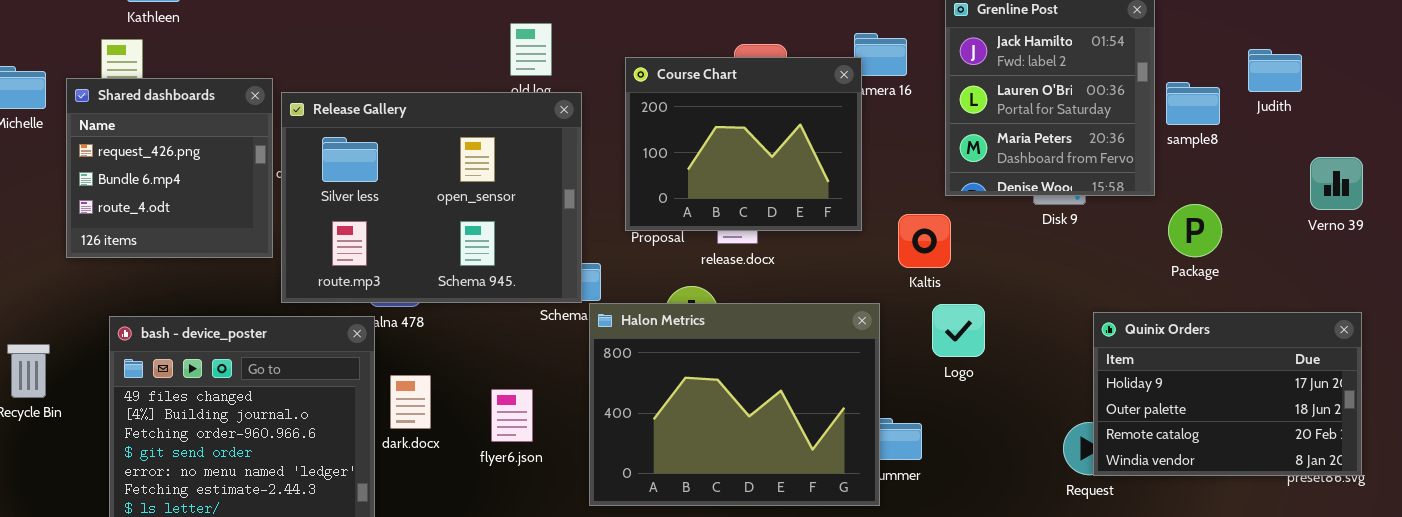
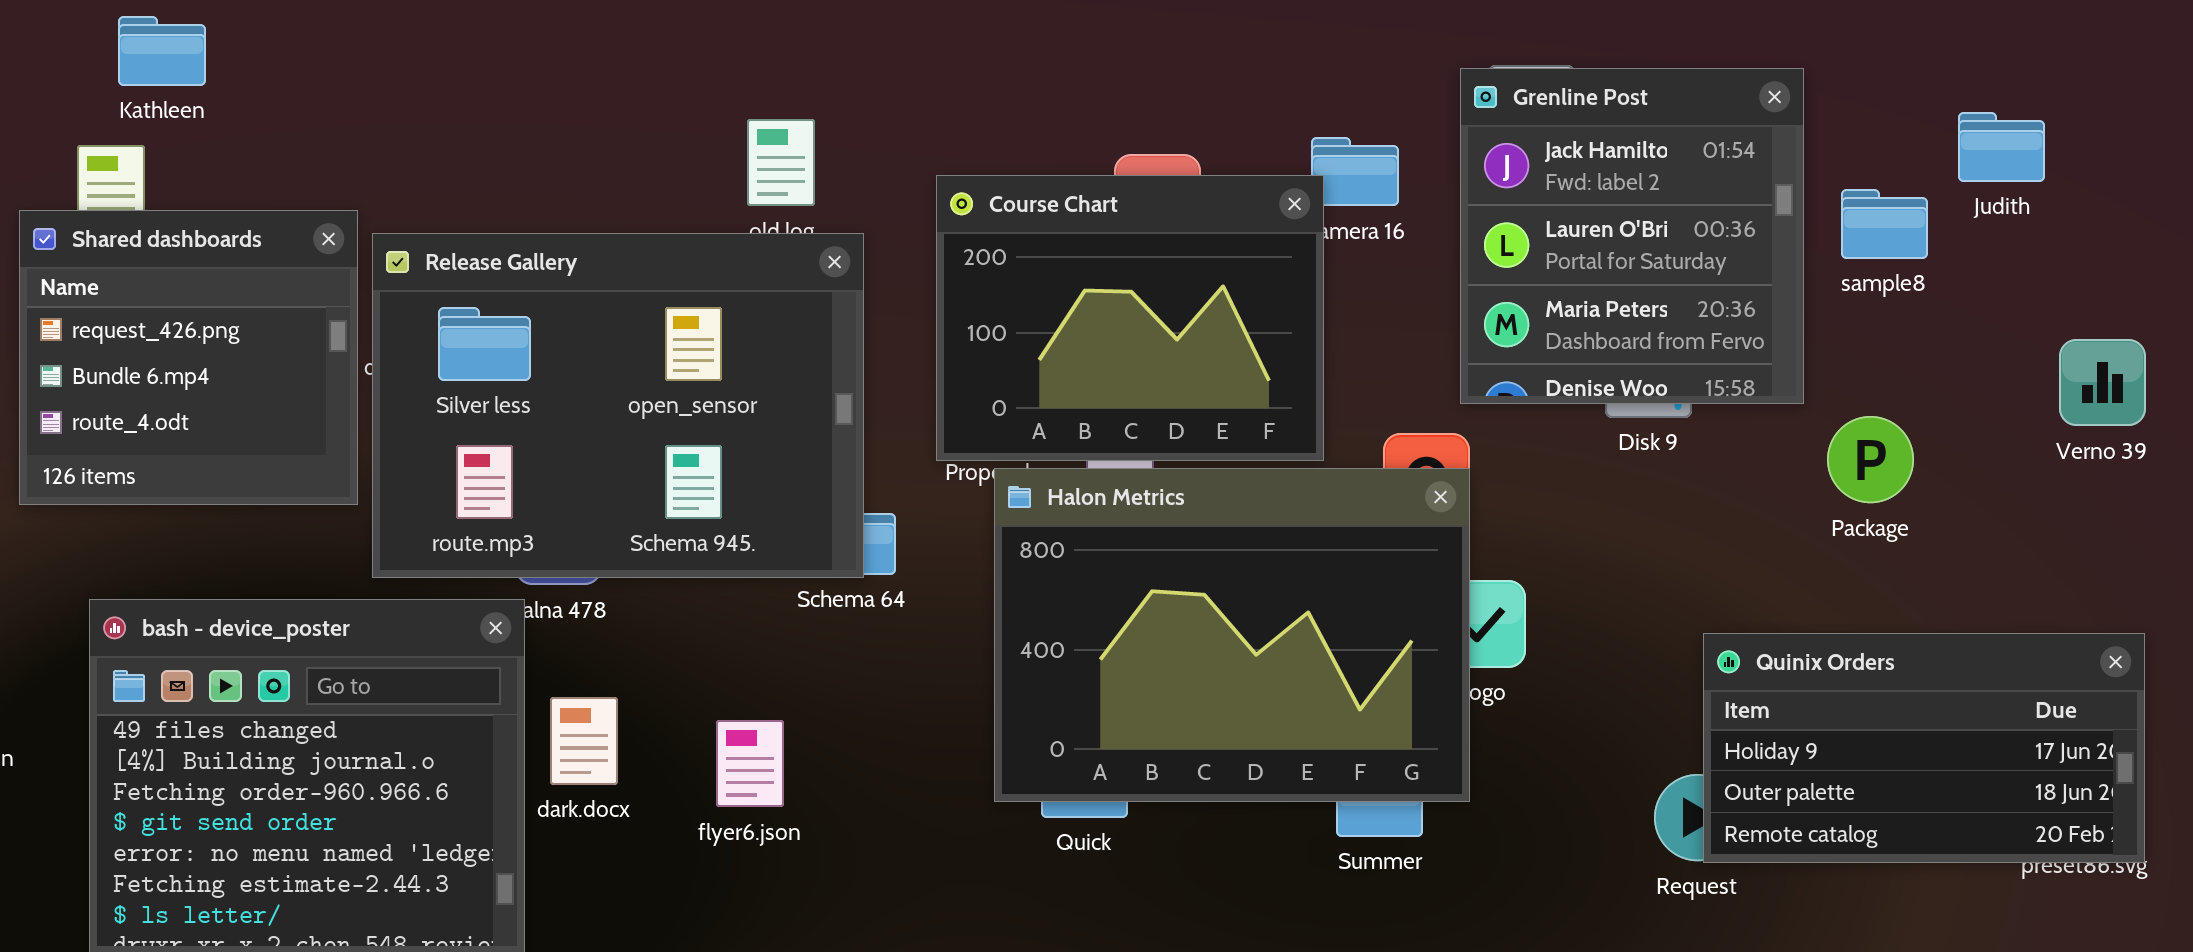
Judith: [1248,49,1302,92] -> [1958,112,2045,182], moved
sample8: [1166,82,1220,125] -> [1841,189,1928,259], moved
Halon Metrics: [589,303,880,506] -> [994,468,1470,802], moved
Quinix Orders: [1093,312,1362,476] -> [1703,633,2145,863], resized

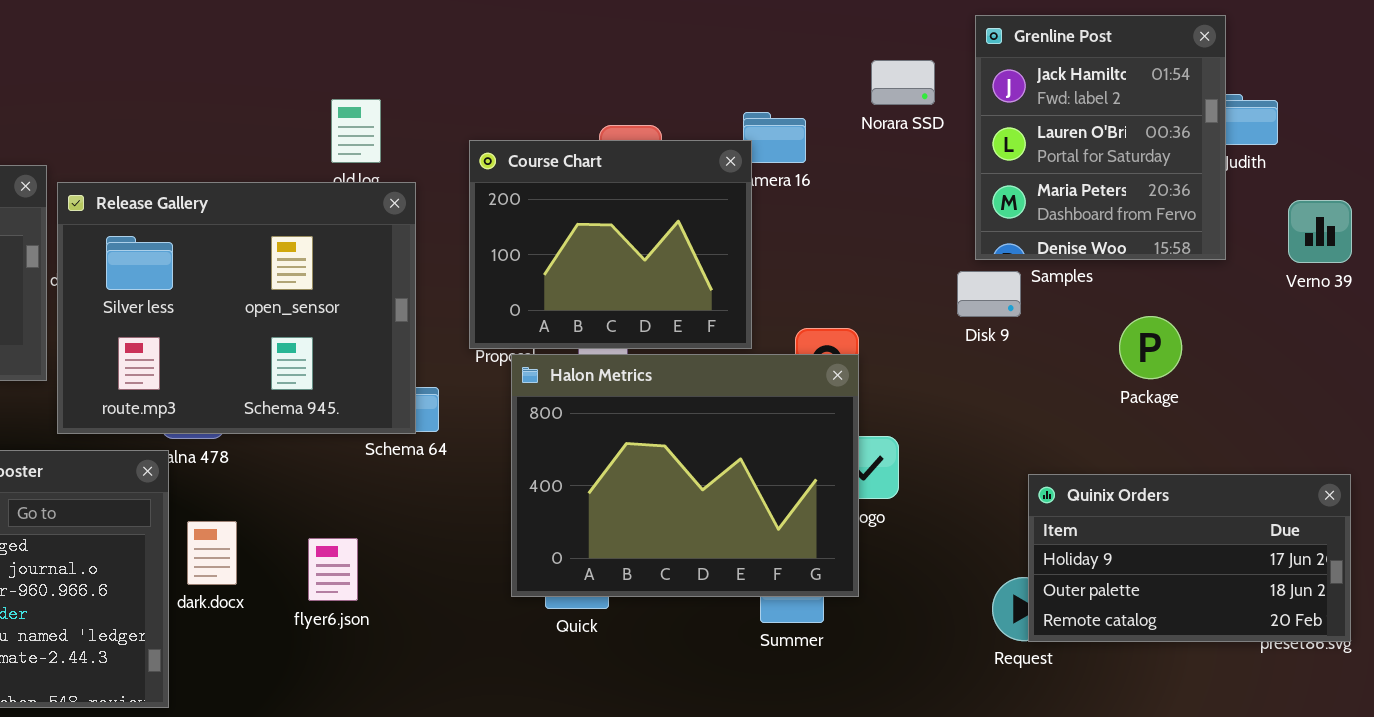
Grenline Post: [1460,68,1804,404] -> [975,15,1226,260], moved
Verno 39: [2059,339,2146,426] -> [1288,200,1352,263], moved

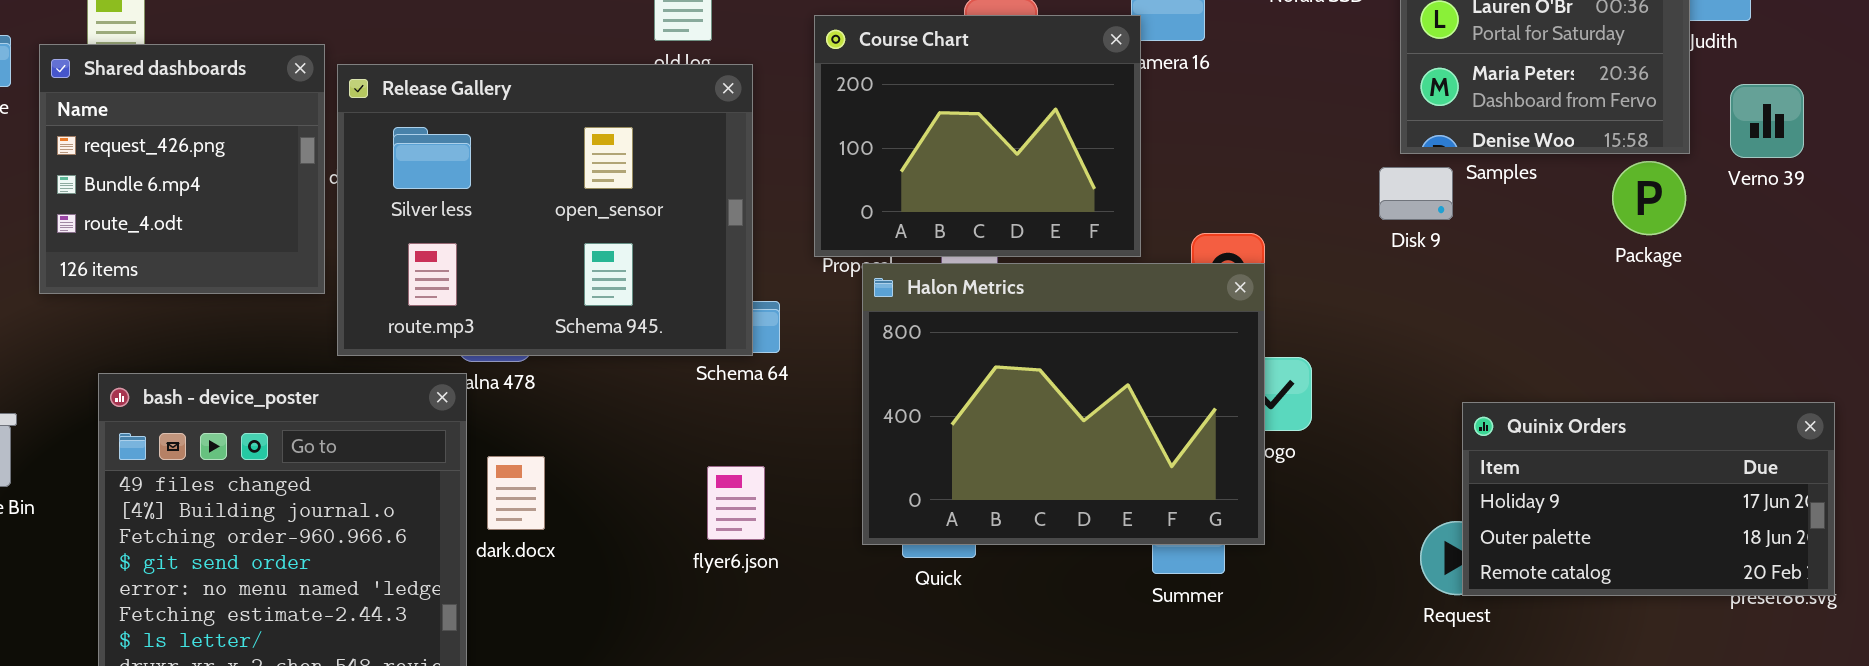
Verno 39: [1288,200,1352,263] -> [1730,84,1804,158], moved
Package: [1119,316,1182,379] -> [1612,161,1686,235], moved
flyer6.json: [308,538,358,601] -> [707,466,765,540], moved

